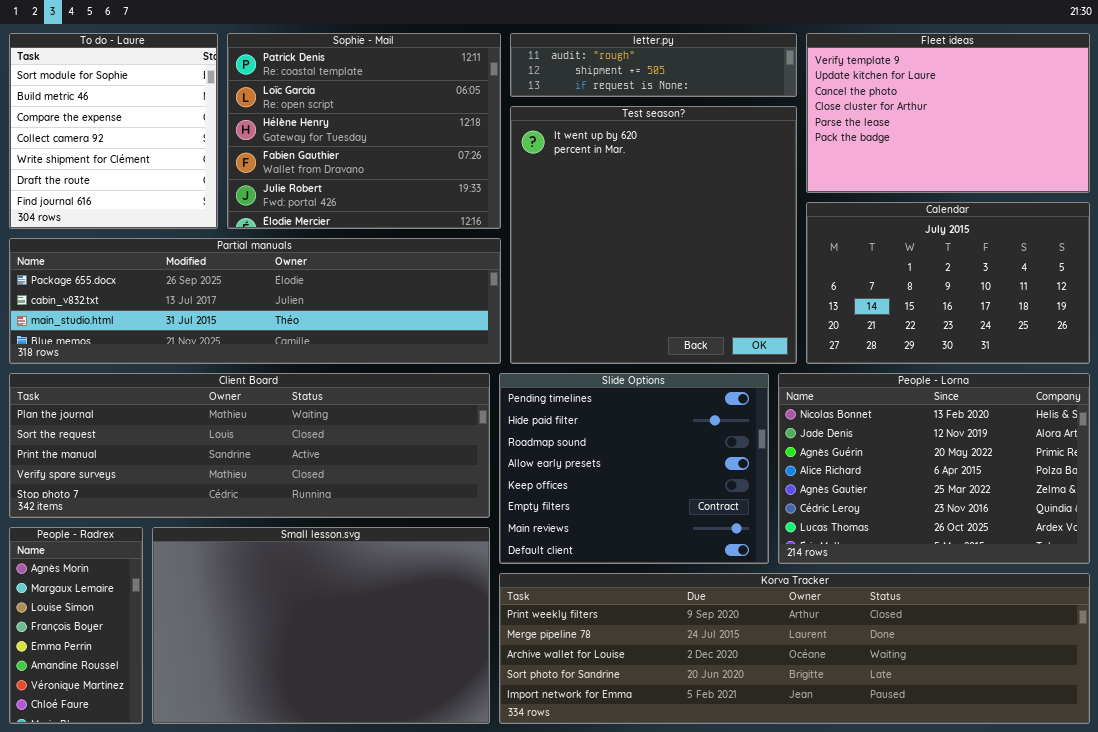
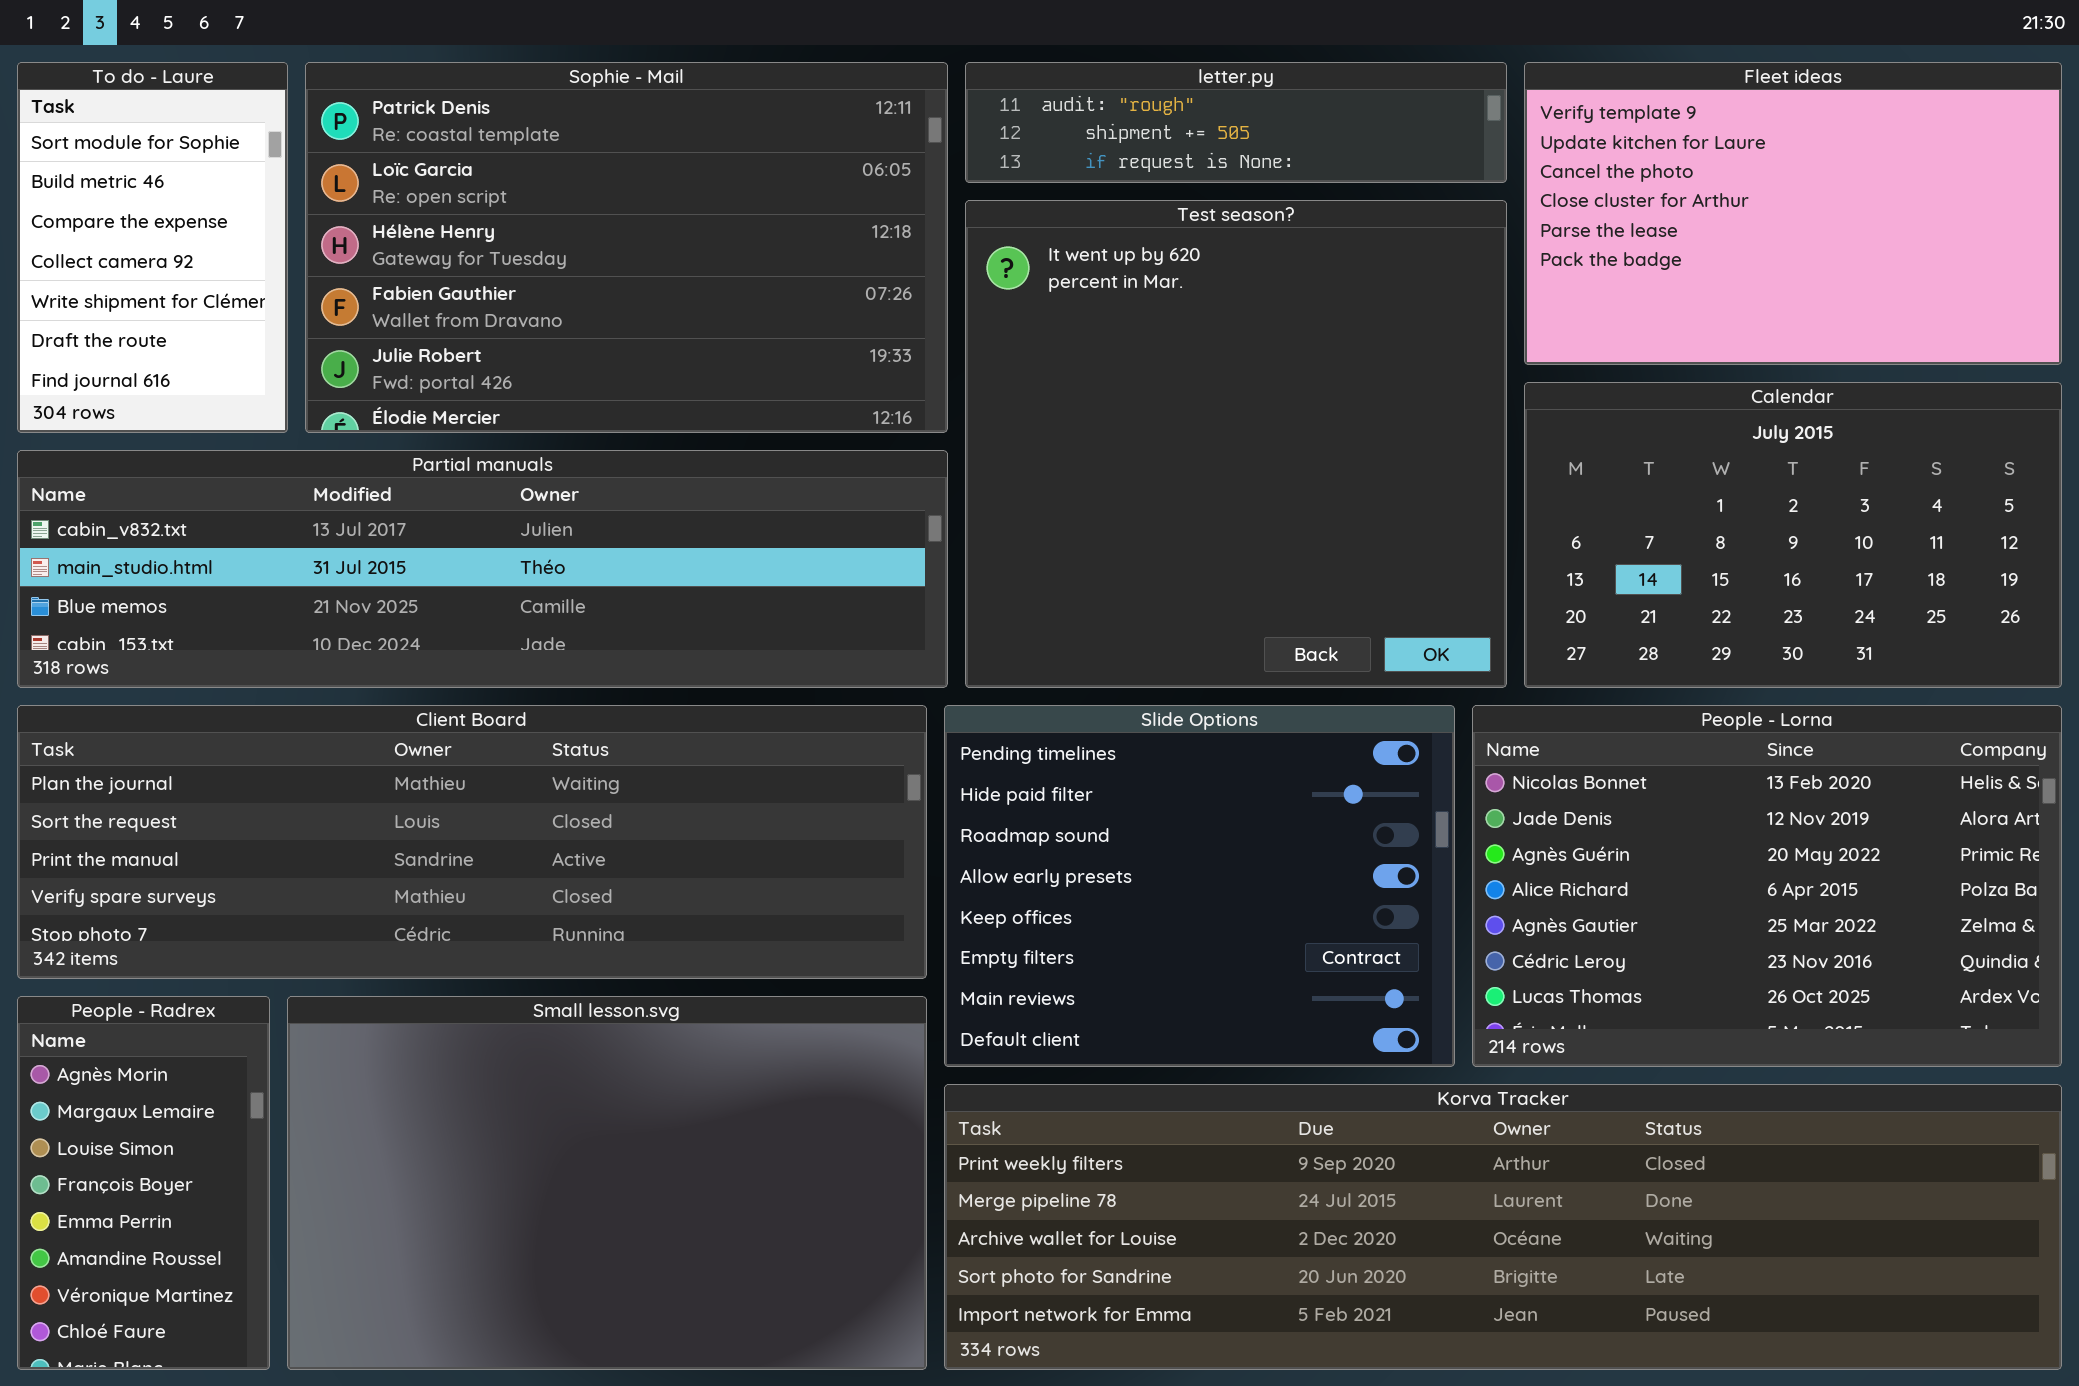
To do - Laure: [9,33,218,229] -> [17,62,288,433], resized
Sophie - Mail: [227,33,501,229] -> [305,62,948,433], resized
Partial manuals: [9,238,501,364] -> [17,450,948,688], scrolled down 1 row

